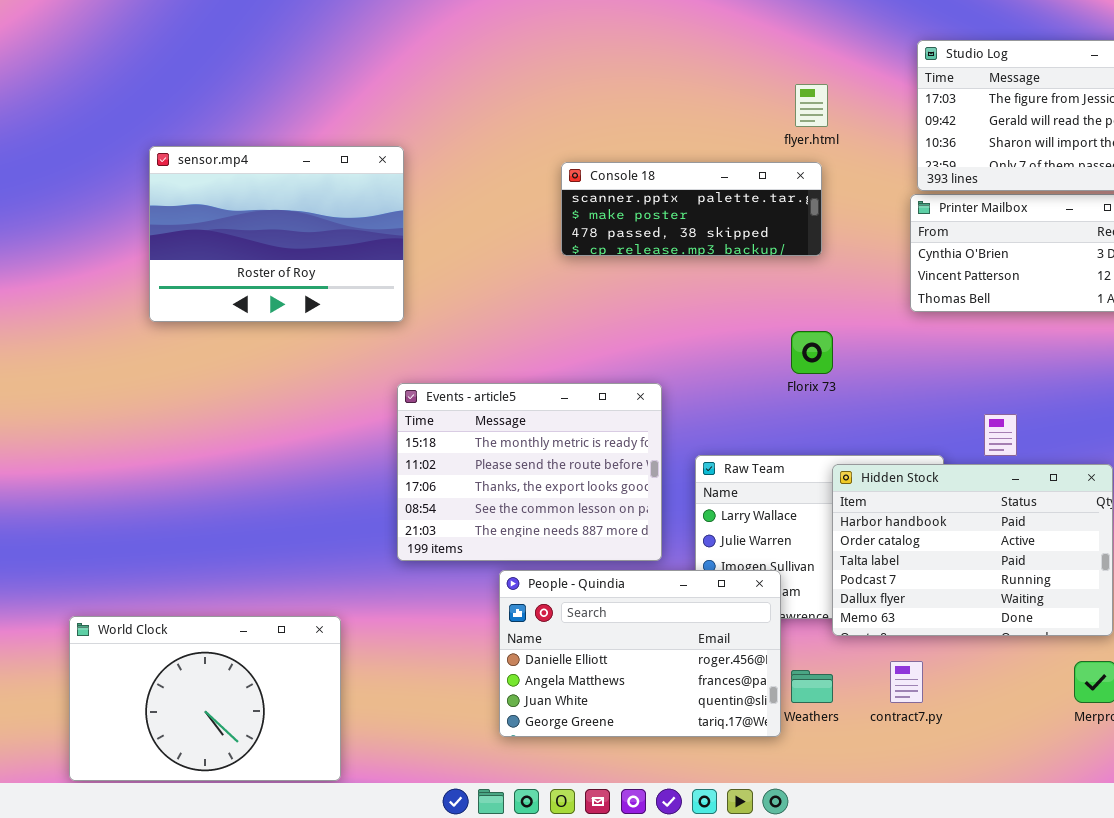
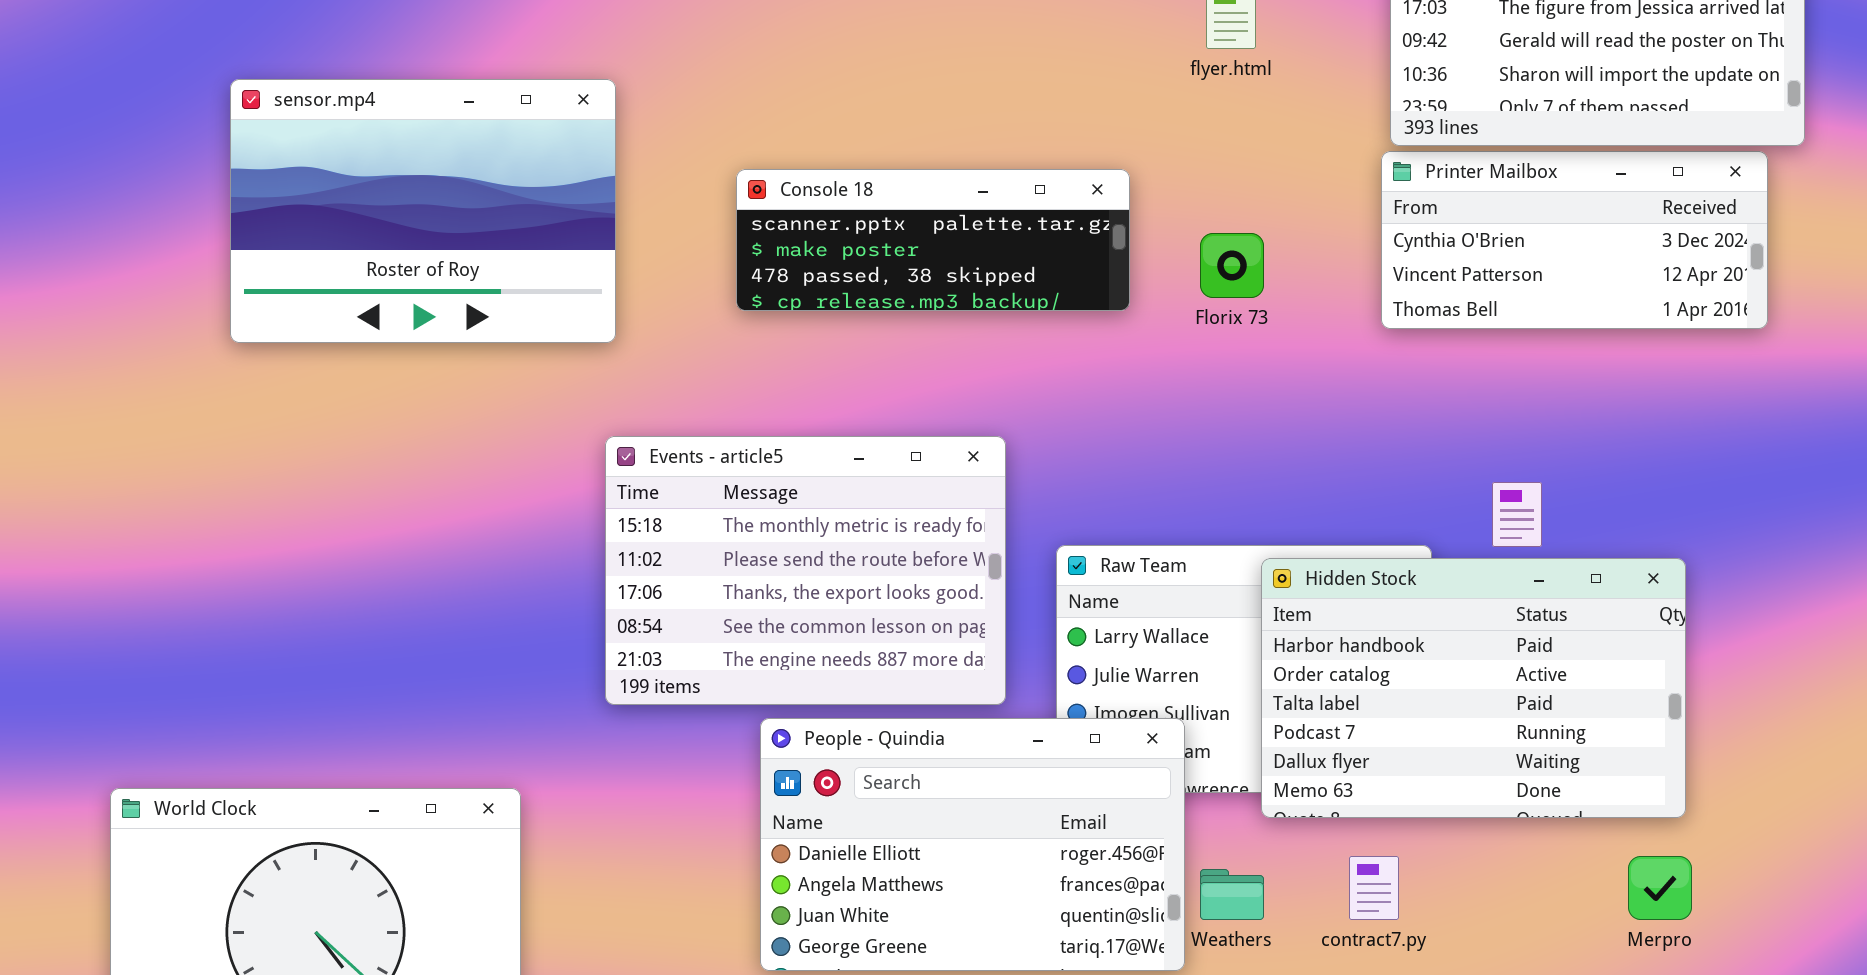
Console 18: [561,162,822,256] -> [736,169,1130,311], moved
Florix 73: [791,331,833,374] -> [1200,233,1264,298], moved

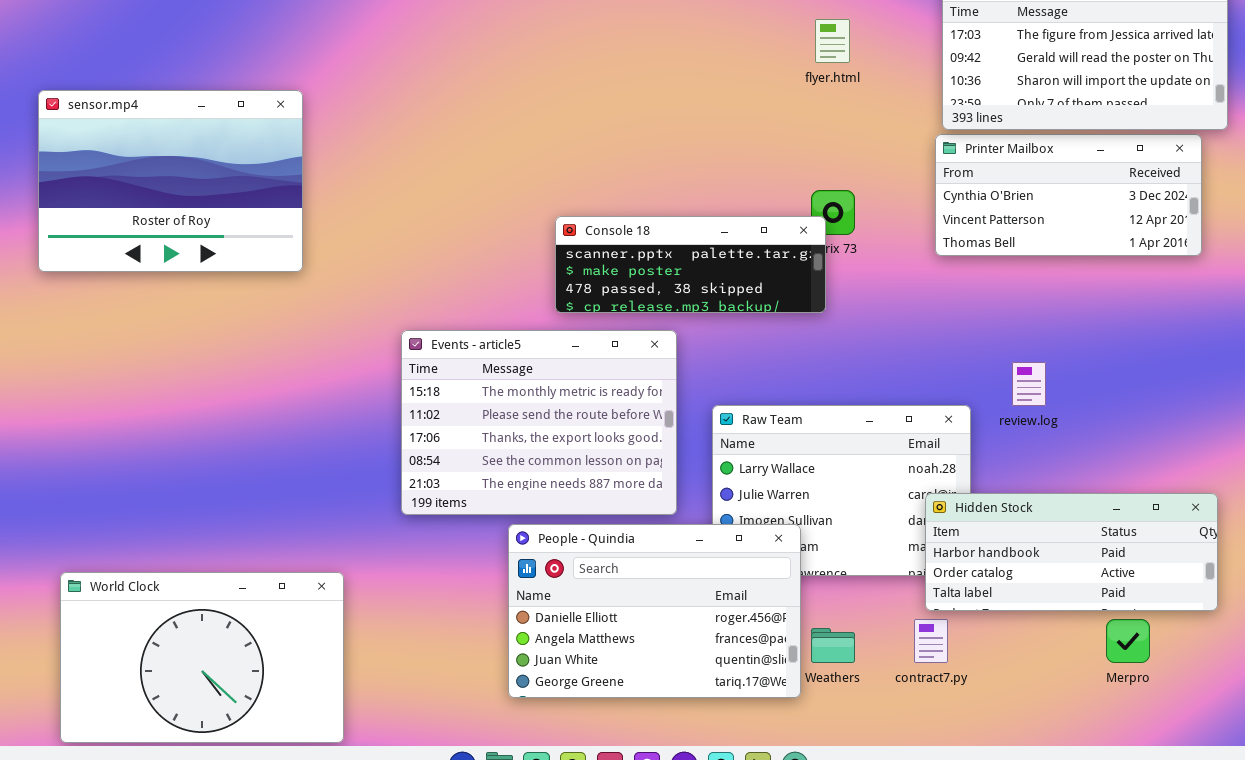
sensor.mp4: [230,79,616,343] -> [38,90,303,272], moved
Console 18: [736,169,1130,311] -> [555,216,826,313], moved
Hidden Stock: [1261,558,1686,818] -> [925,493,1218,611], moved, resized

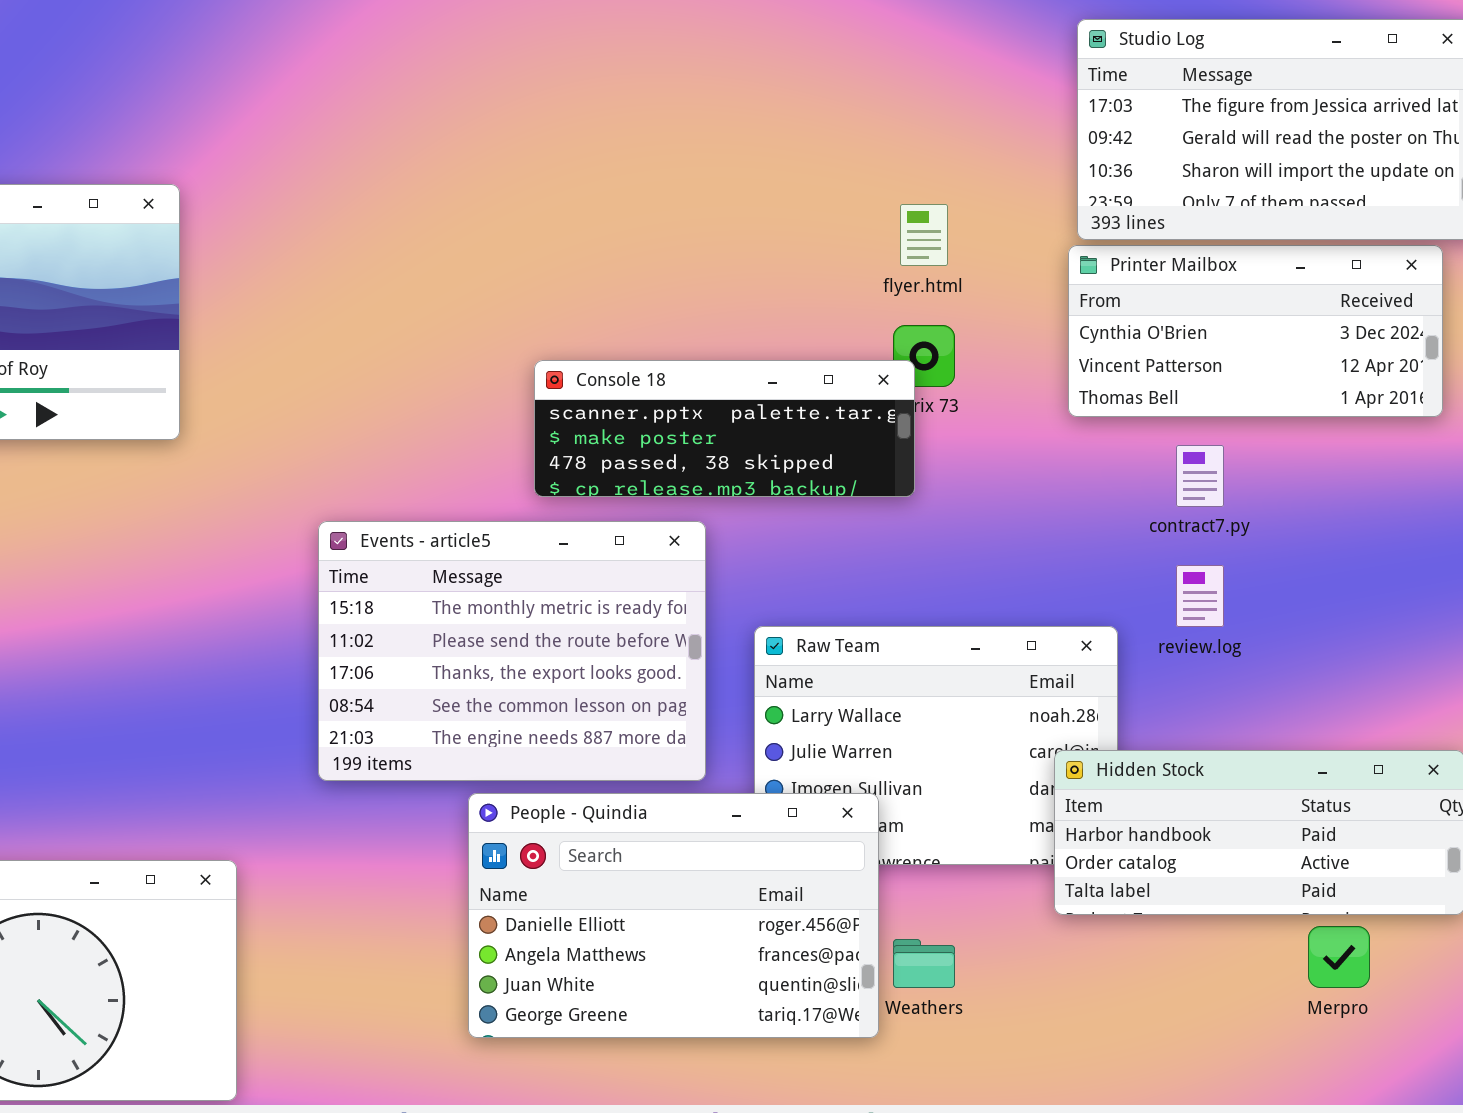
flyer.html: [815,19,850,63] -> [900,204,948,266], moved
contract7.py: [914,619,948,663] -> [1176,445,1224,507], moved

